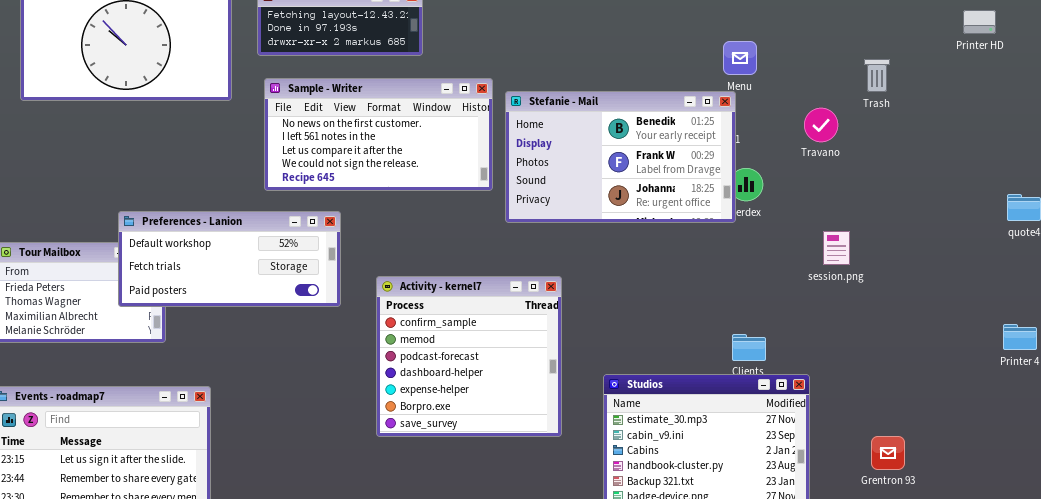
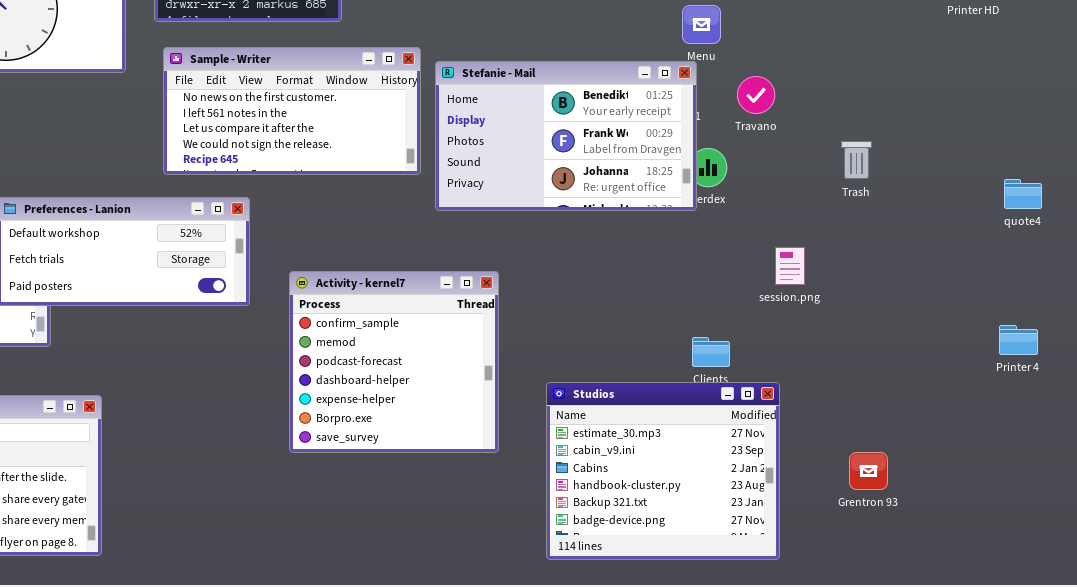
Trash: [864,59,890,92] -> [841,141,872,179], moved
Travano: [804,108,838,142] -> [737,76,775,114], moved
session.png: [823,231,850,265] -> [775,247,805,285], moved

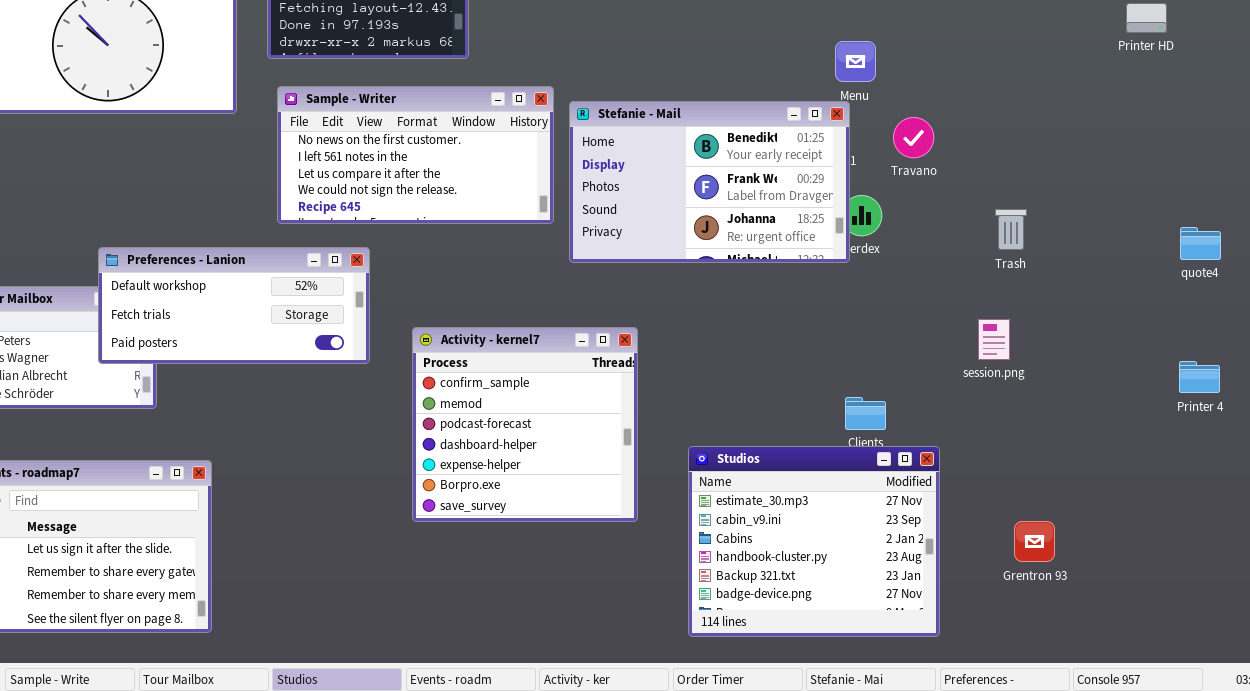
Trash: [841,141,872,179] -> [995,209,1027,250], moved
session.png: [775,247,805,285] -> [978,319,1010,360], moved
Printer 4: [999,325,1038,355] -> [1179,361,1220,393], moved

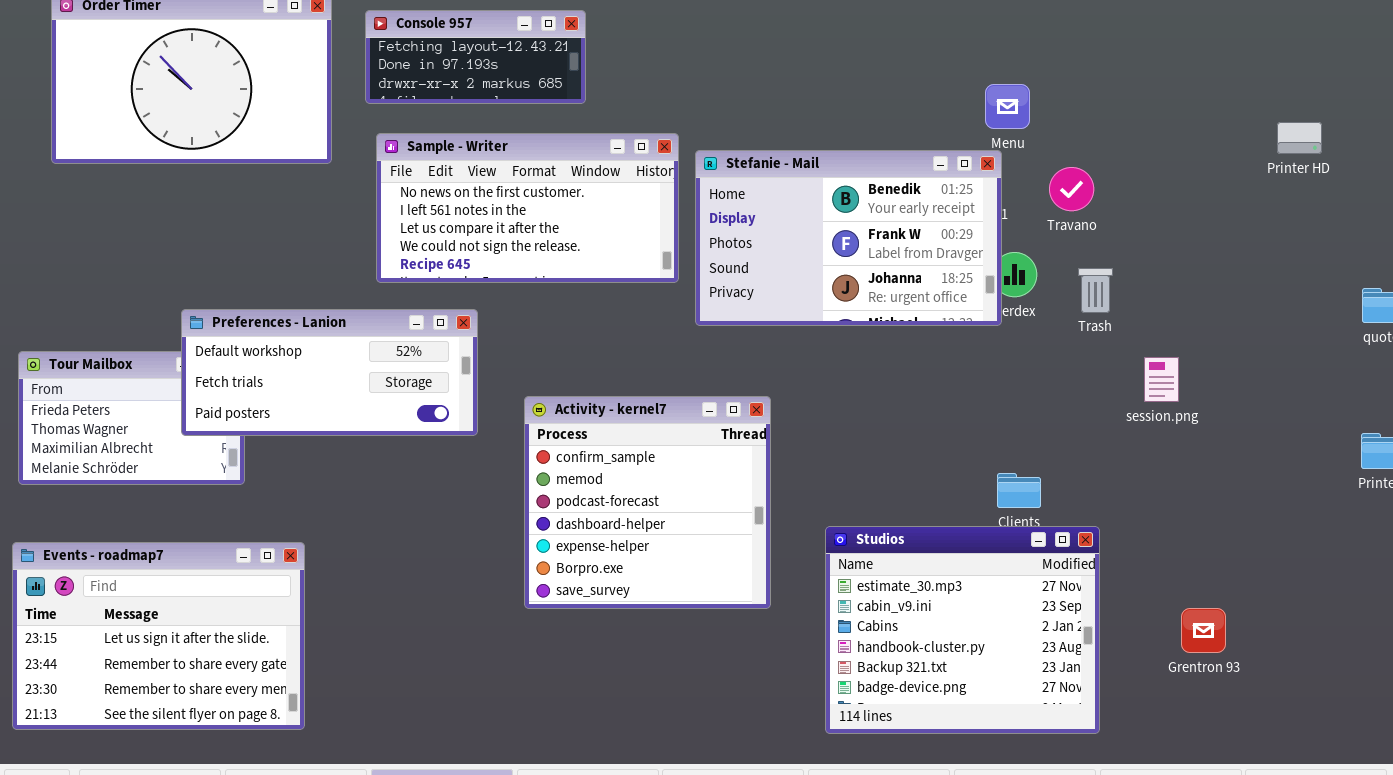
Printer HD: [1126,3,1167,33] -> [1277,122,1322,154], moved
Trash: [995,209,1027,250] -> [1078,268,1113,313], moved
session.png: [978,319,1010,360] -> [1144,357,1179,402], moved

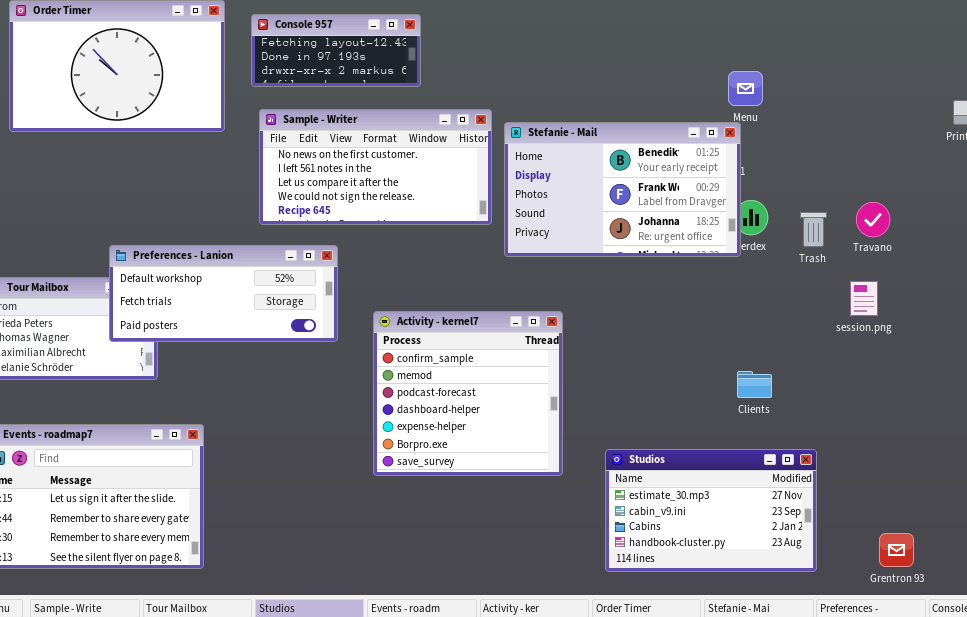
Travano: [1049,167,1094,211] -> [856,202,890,237], moved
Studios: [825,526,1100,734] -> [605,449,817,572], resized
Grentron 93: [1181,608,1226,653] -> [879,533,914,567], moved

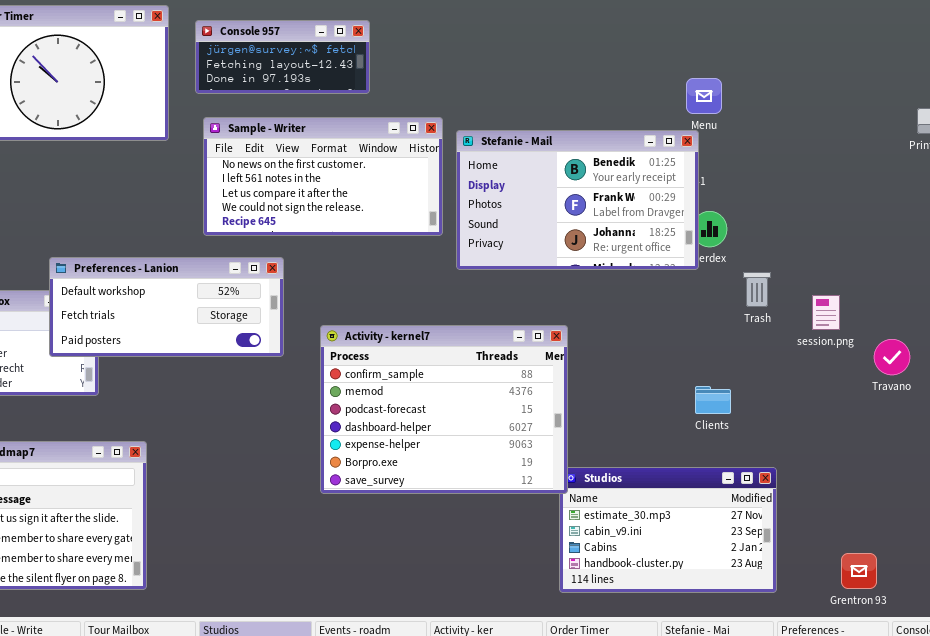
Console 957: [251,14,421,87] -> [195,20,370,94], scrolled up 1 row
Travano: [856,202,890,237] -> [874,339,910,375], moved
Trash: [800,212,827,247] -> [743,272,771,307], moved
Activity - kernel7: [373,311,563,476] -> [320,325,568,494], resized

